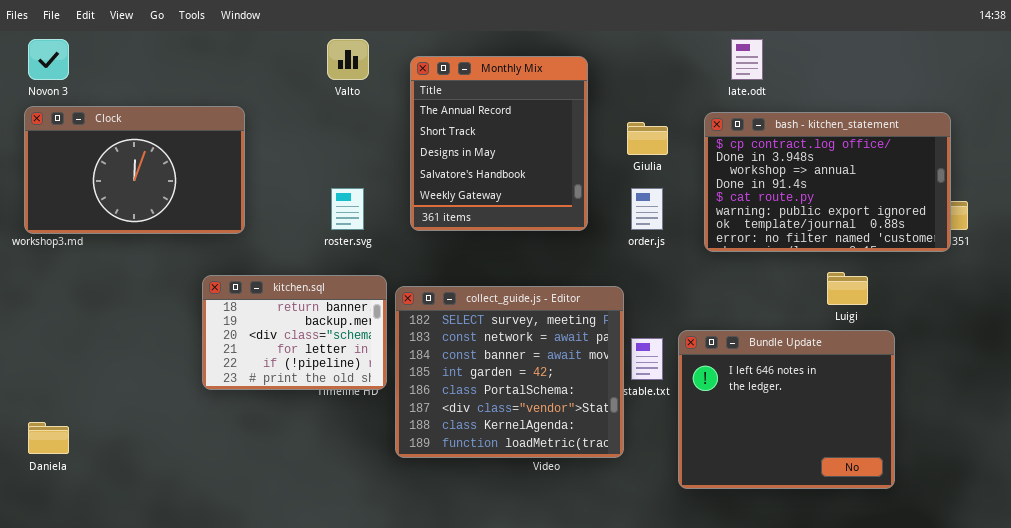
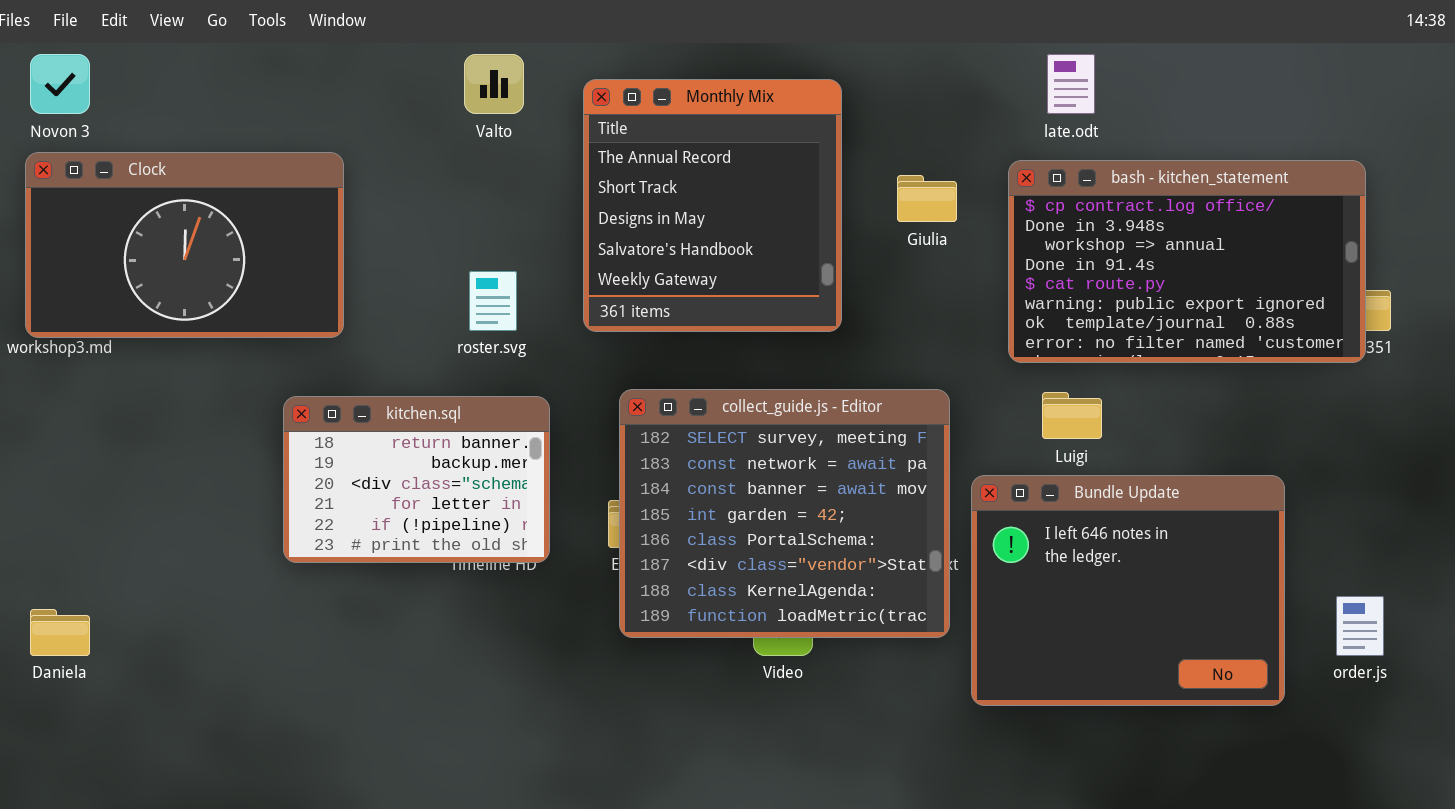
order.js: [631,188,663,230] -> [1336,596,1384,656], moved
Luigi: [827,272,868,305] -> [1042,392,1102,439], moved
collect_guide.js - Editor: [395,286,624,458] -> [619,389,950,638], moved

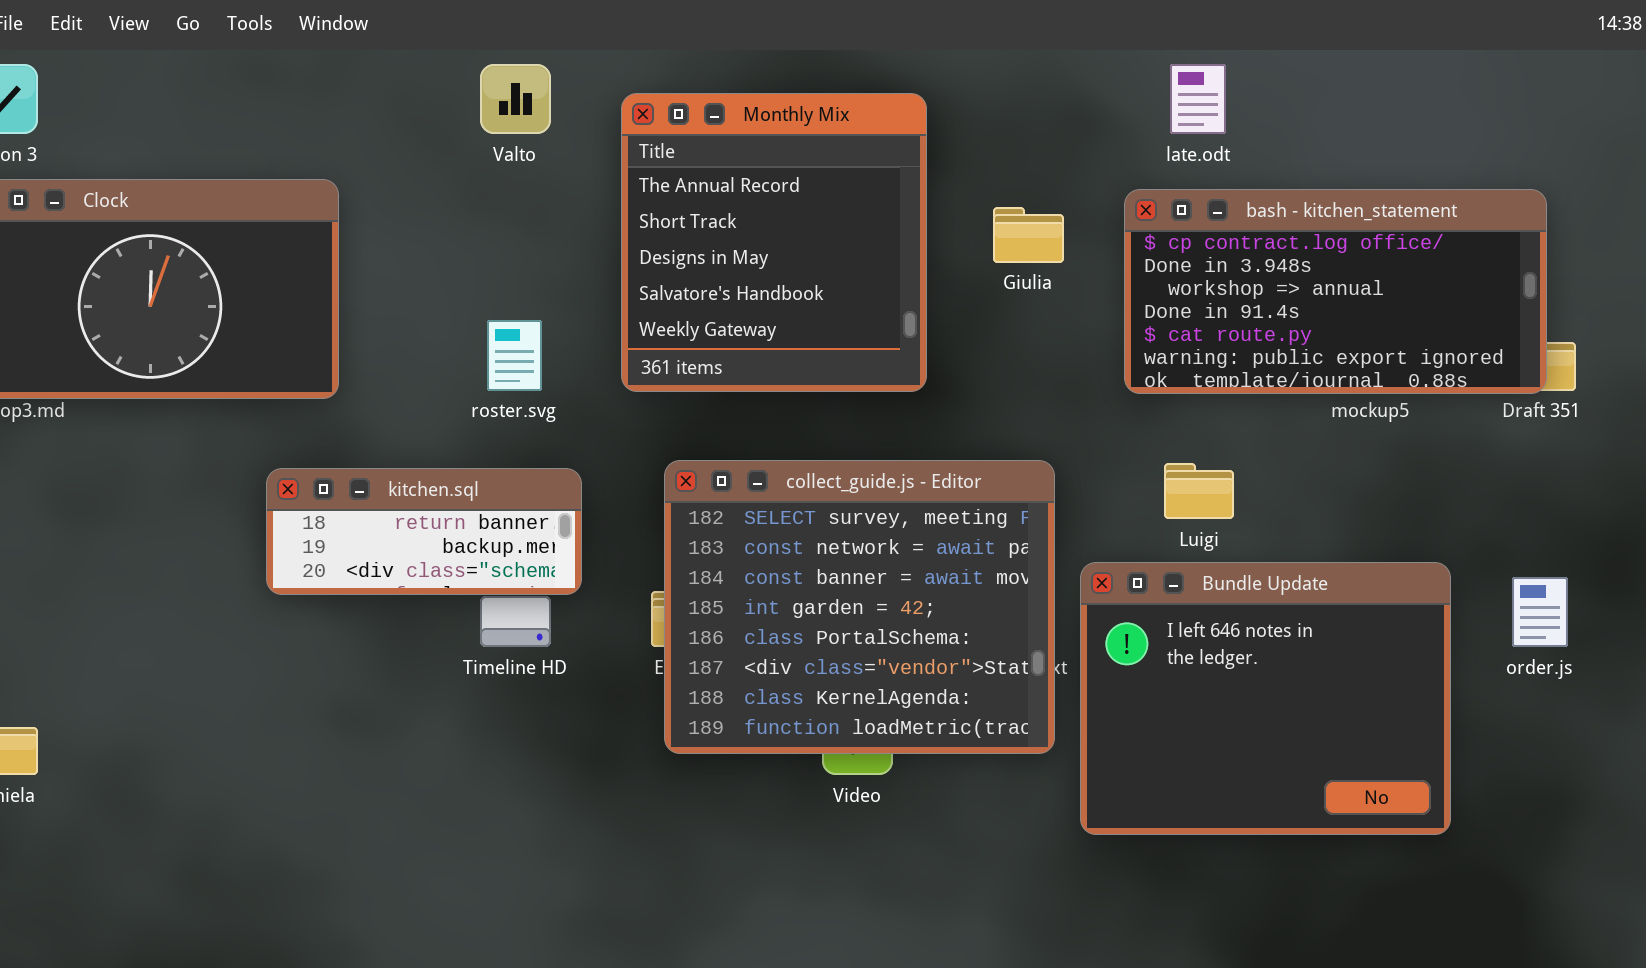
bash - kitchen_statement: [1008,160,1366,363] -> [1124,189,1547,394], resized
kitchen.sql: [283,396,550,563] -> [266,468,582,595], resized
order.js: [1336,596,1384,656] -> [1512,577,1568,647], moved

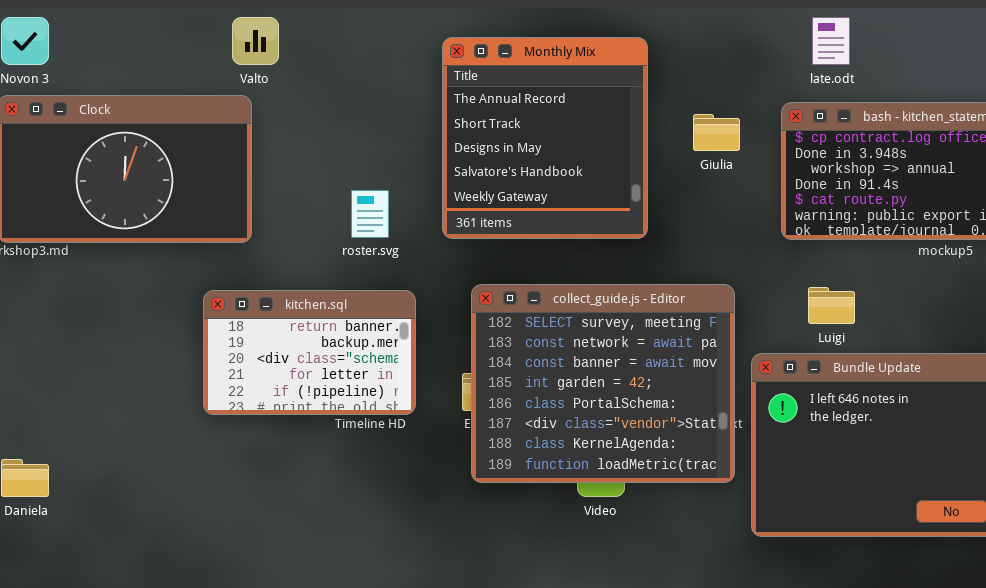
Valto: [480,64,551,134] -> [232,17,279,65], moved
kitchen.sql: [266,468,582,595] -> [203,290,416,415], resized

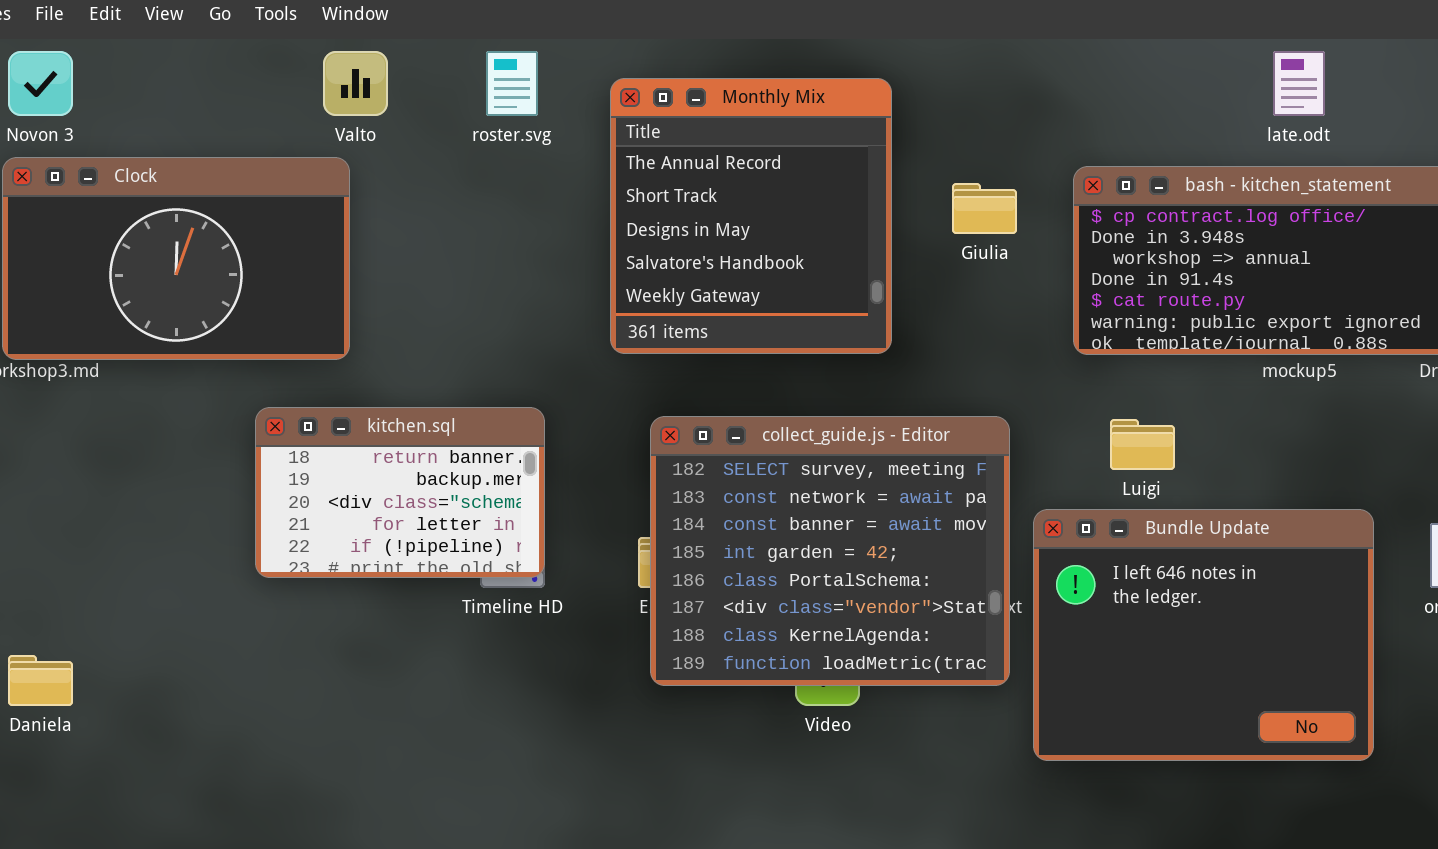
late.odt: [812,17,850,65] -> [1273,51,1325,116], moved
roster.svg: [351,190,389,238] -> [486,51,538,116], moved
kitchen.sql: [203,290,416,415] -> [255,407,545,578], moved

